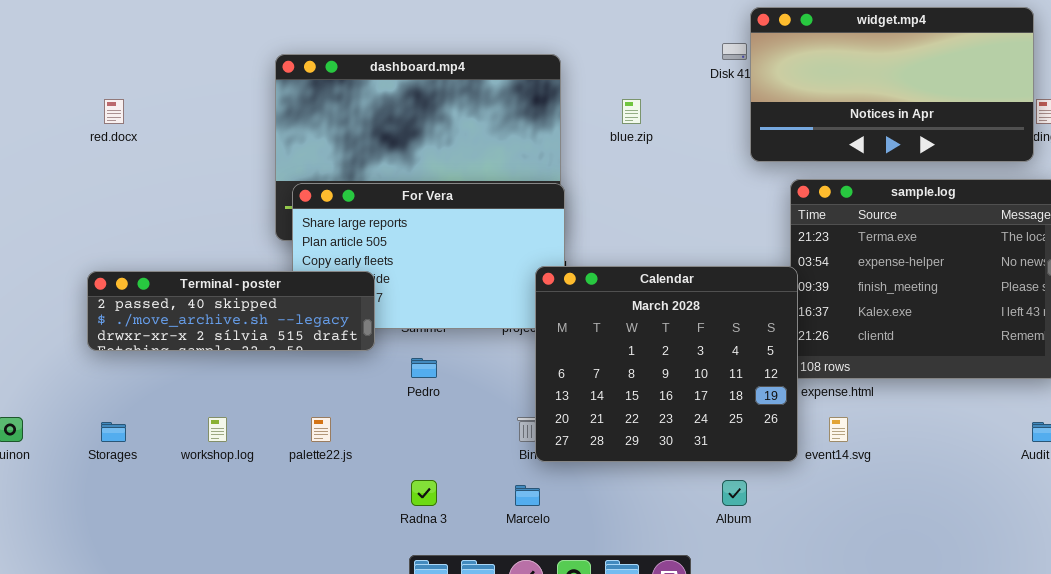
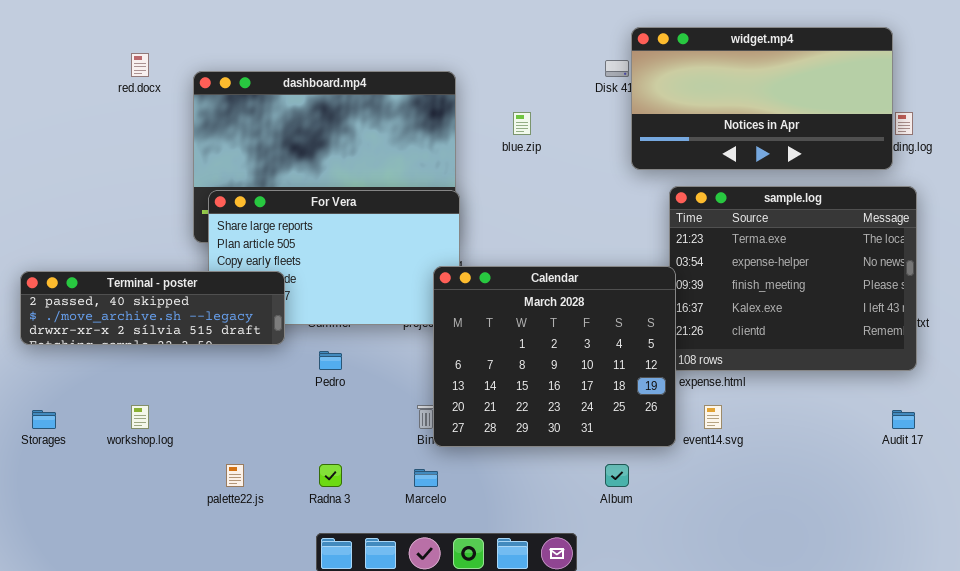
red.docx: [104,99,124,124] -> [131,53,149,77], moved
palette22.js: [311,417,331,442] -> [226,464,244,487], moved

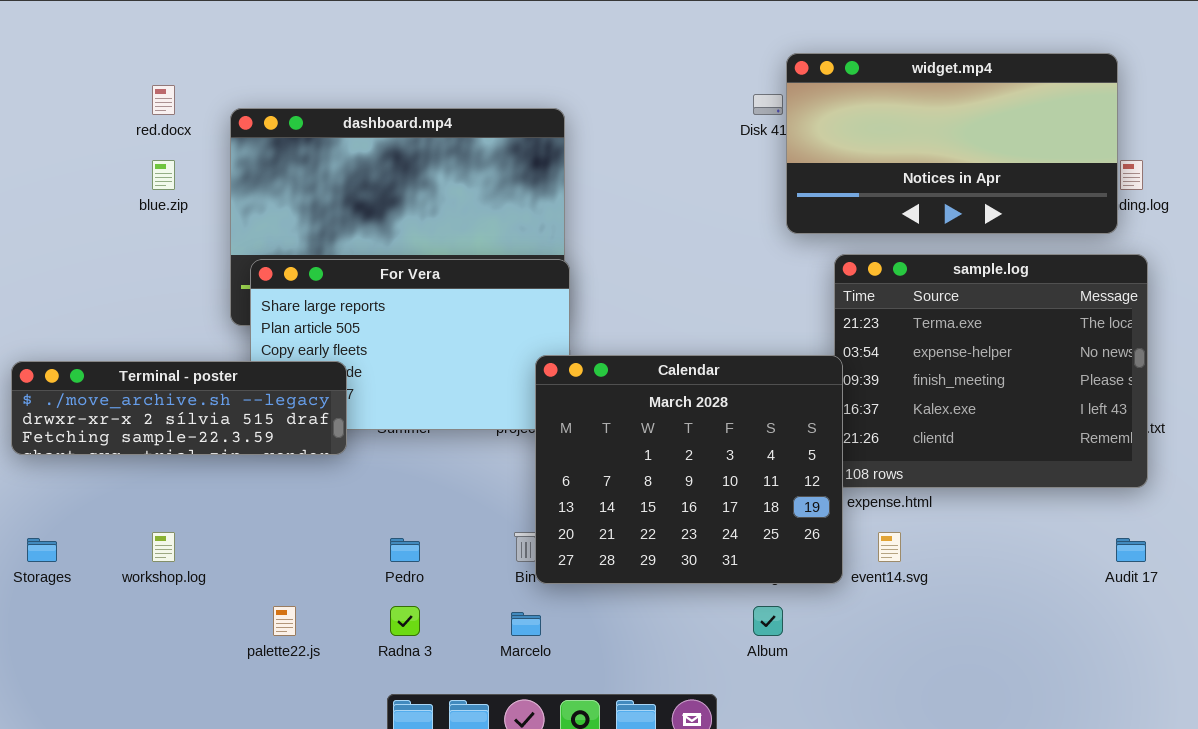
blue.zip: [513,112,531,135] -> [152,160,175,190], moved
Terminal - poster: [20,271,285,345] -> [11,361,347,455], scrolled down 1 row
Pedro: [319,351,342,370] -> [390,538,420,562], moved

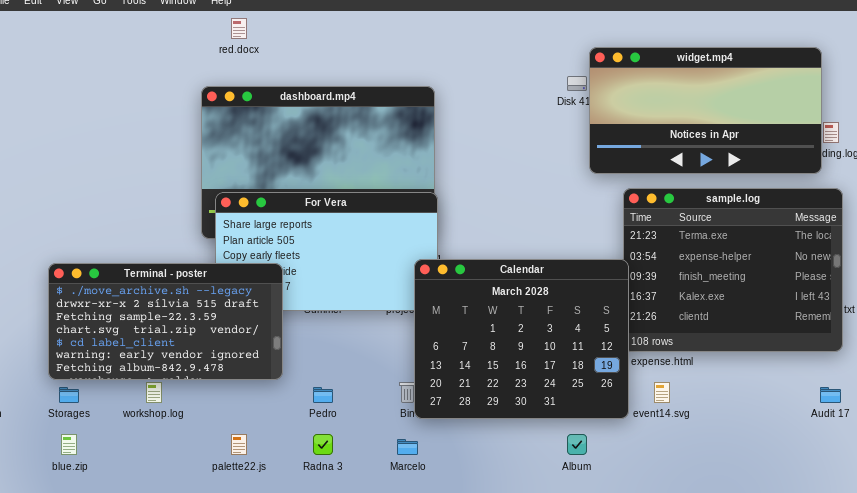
red.docx: [152,85,175,115] -> [231,18,247,39], moved
blue.zip: [152,160,175,190] -> [61,434,77,455], moved
Terminal - poster: [11,361,347,455] -> [48,263,283,380], resized

